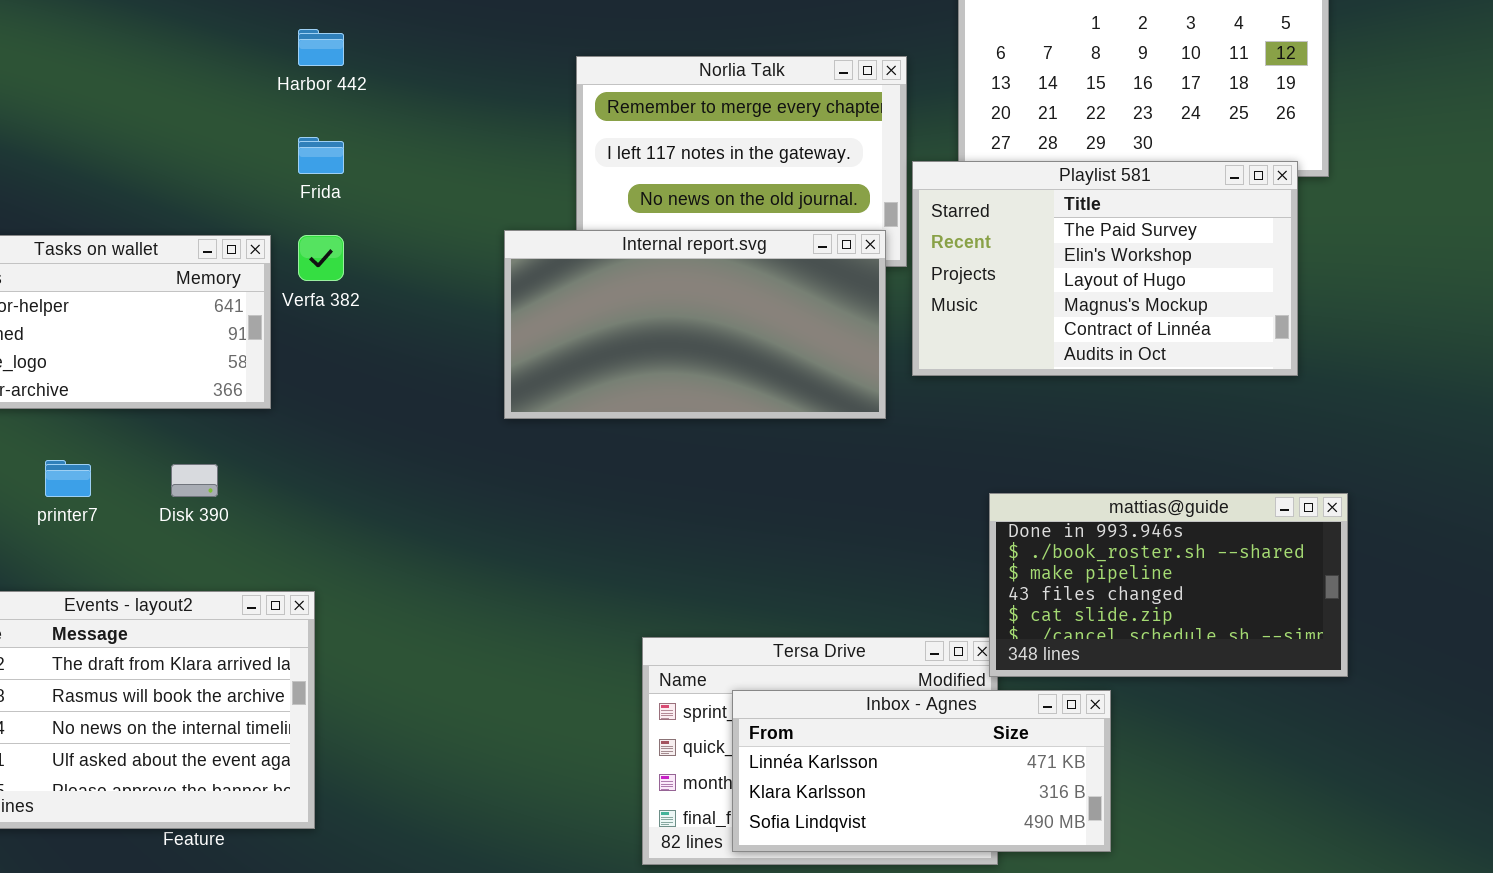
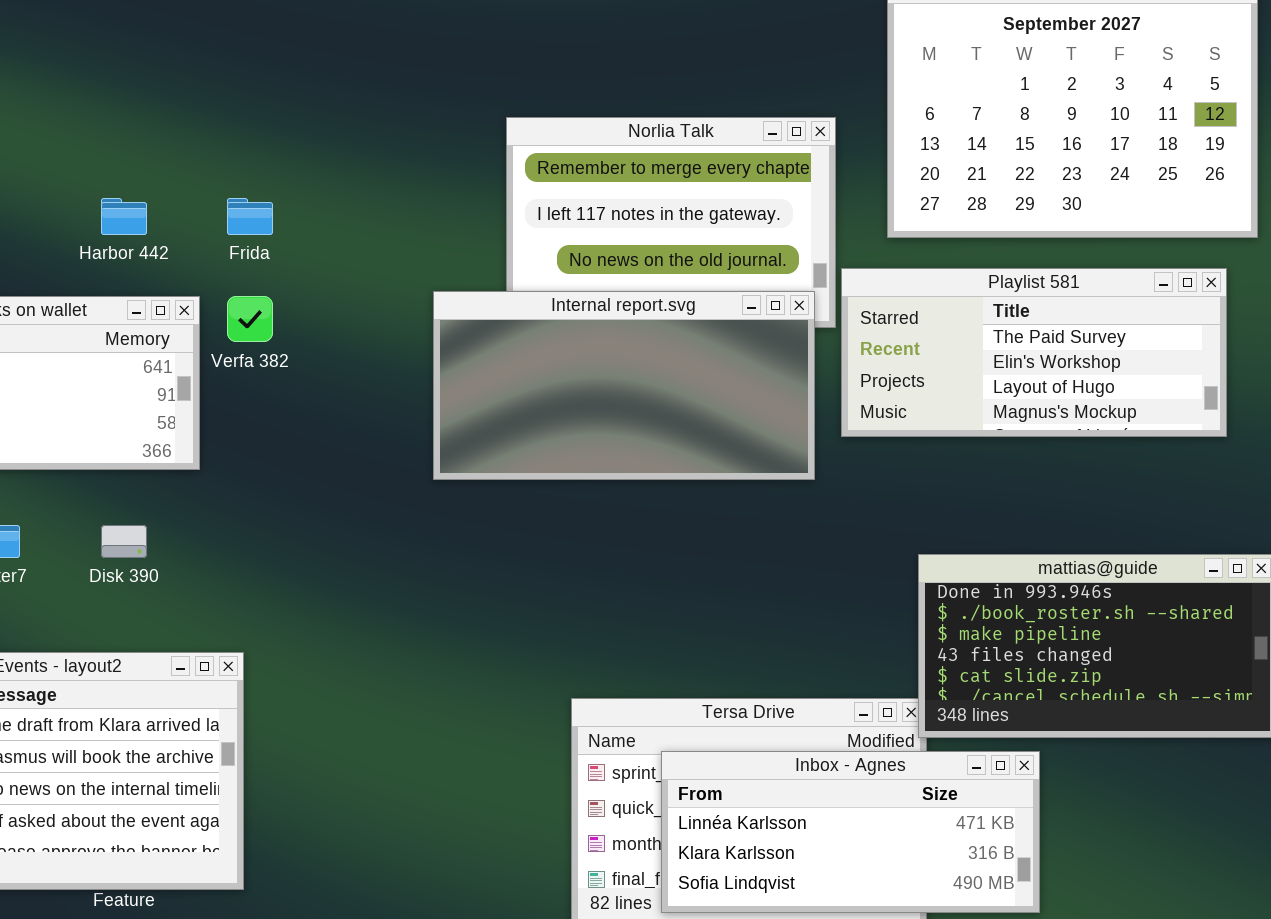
Harbor 442: [298,29,344,66] -> [101,198,147,235], moved
Playlist 581: [912,161,1298,376] -> [841,268,1227,437], resized

